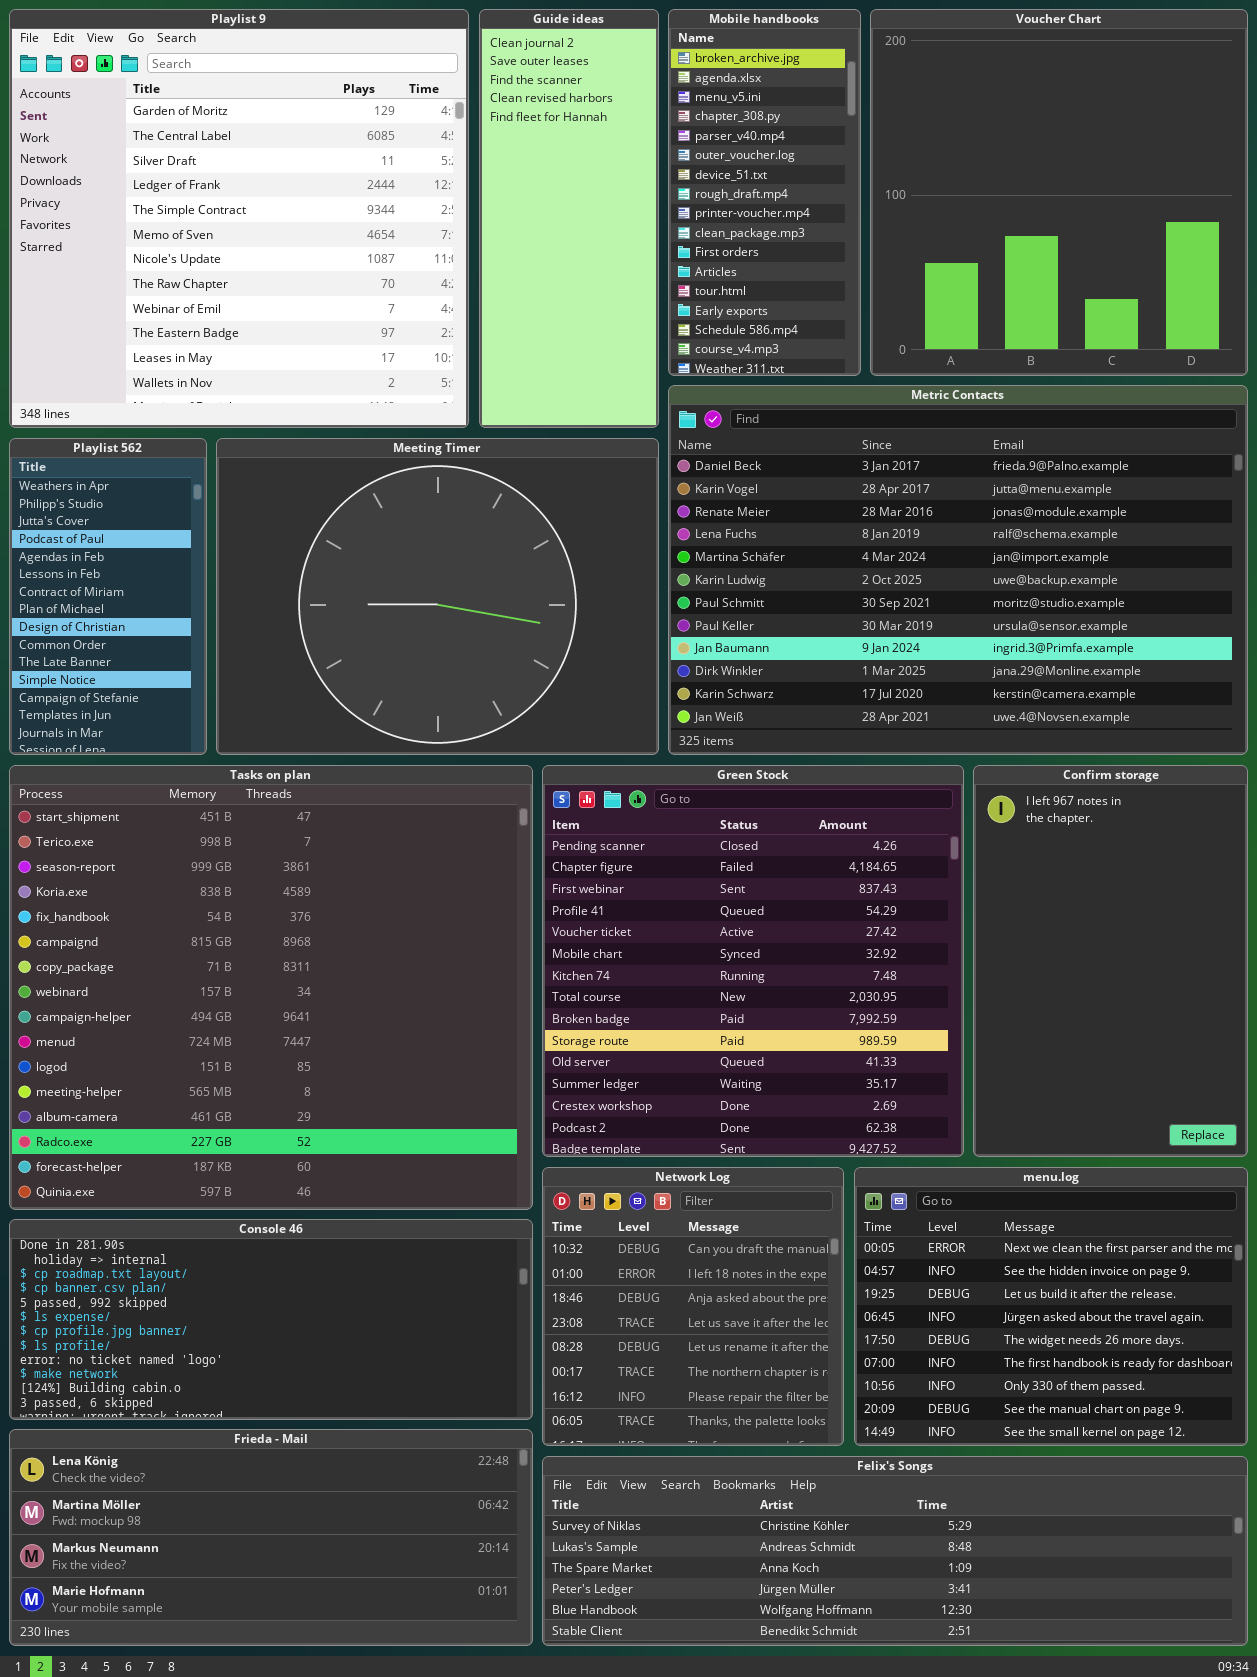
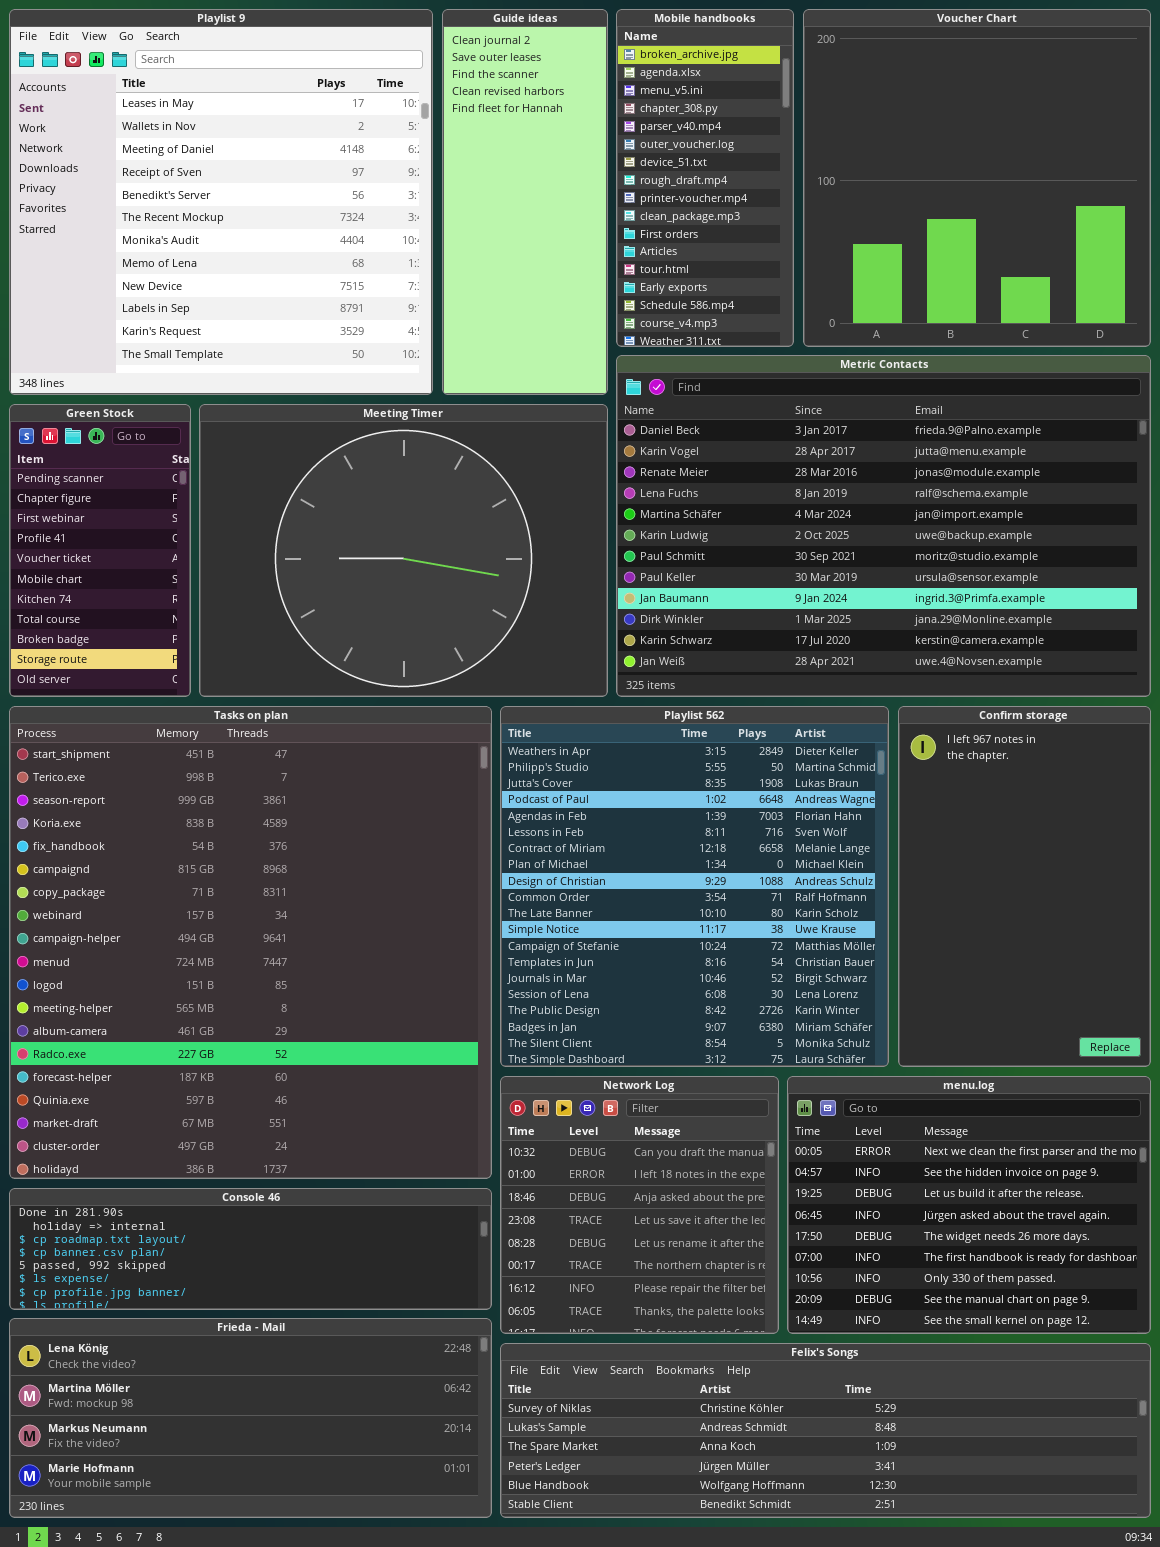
Playlist 9: [9,9,469,428] -> [9,9,433,395], scrolled down 10 rows
Playlist 562: [9,438,207,755] -> [500,706,889,1067], moved, resized
Tasks on plan: [9,765,533,1210] -> [9,706,492,1179], resized
Green Stock: [542,765,964,1157] -> [9,404,191,697], moved, resized
Console 46: [9,1219,533,1420] -> [9,1188,492,1310], resized

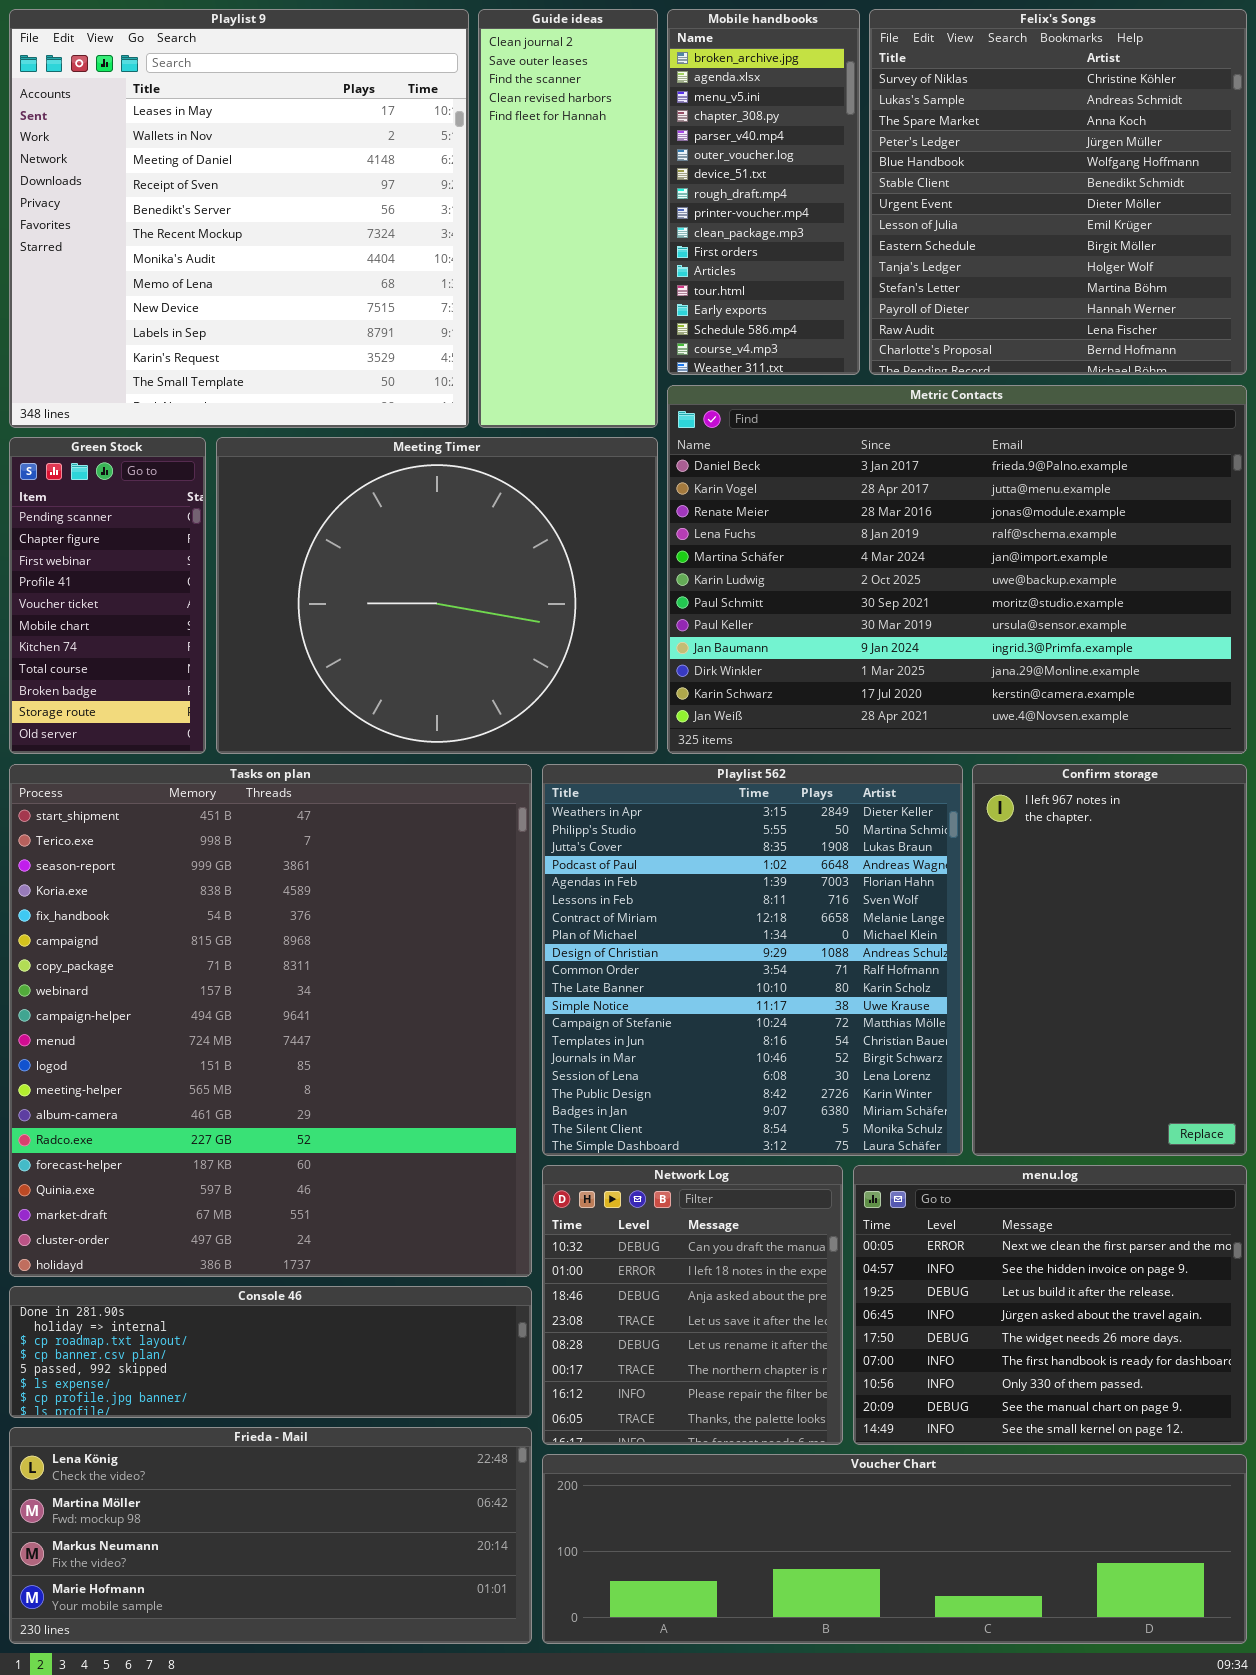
Voucher Chart: [803,9,1151,347] -> [542,1454,1247,1644], moved, resized
Felix's Songs: [500,1343,1151,1518] -> [869,9,1247,375], moved, resized

